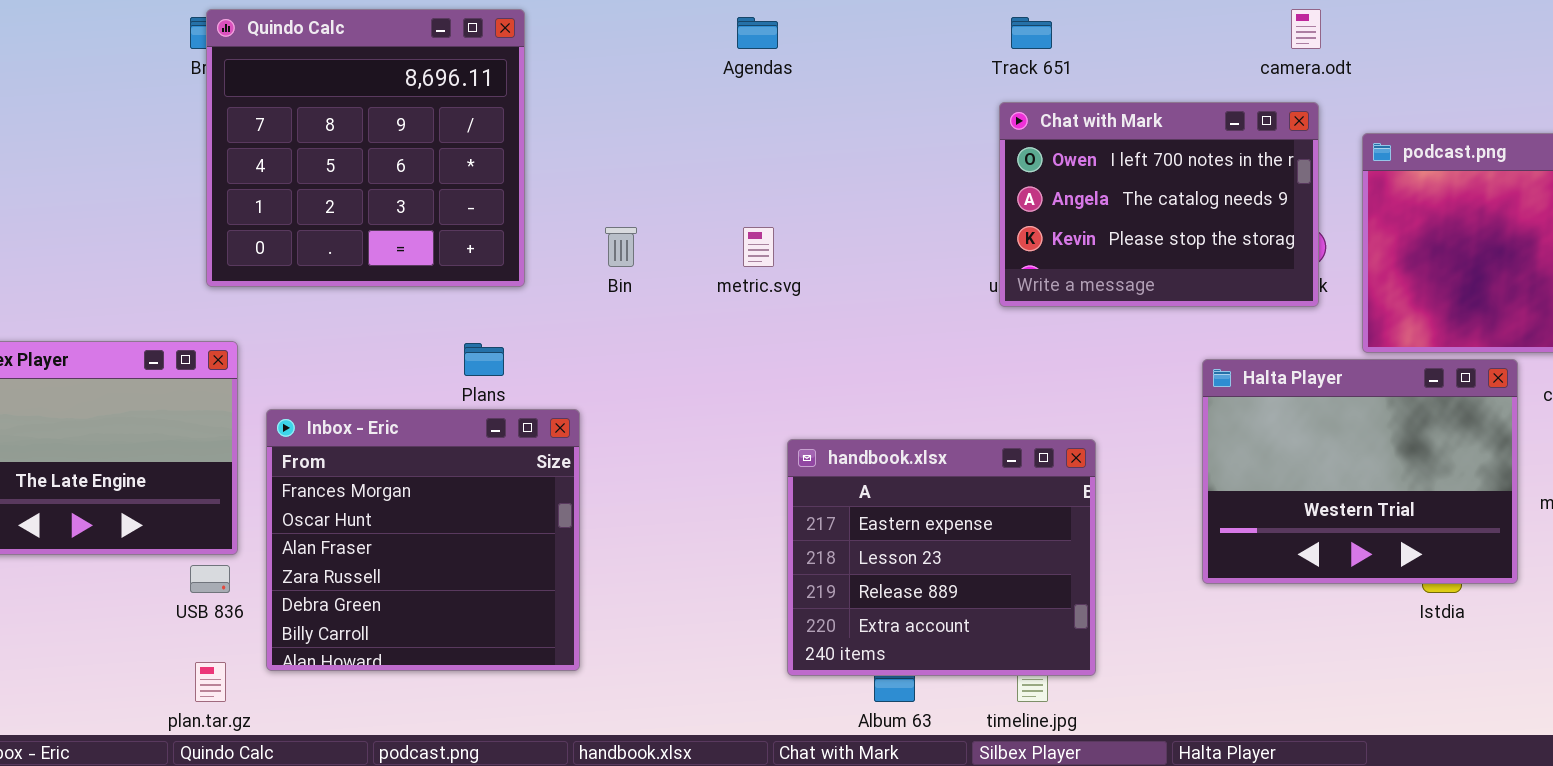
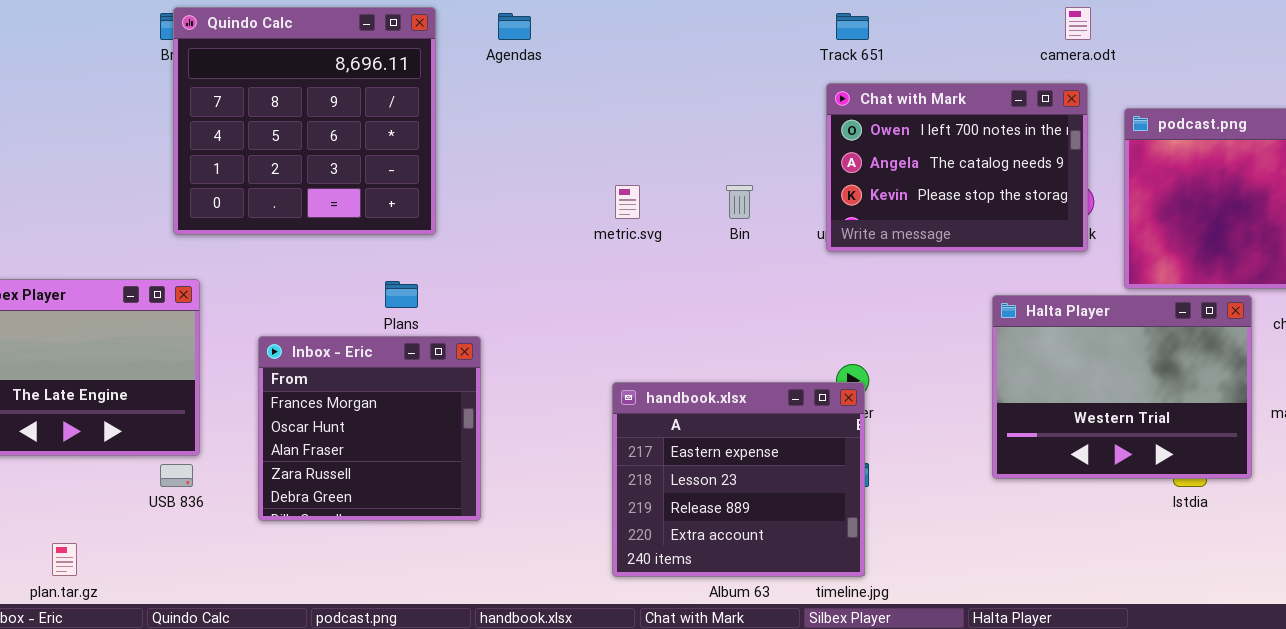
Agendas: [737,17,778,49] -> [498,13,531,40], moved
Bin: [605,227,637,267] -> [726,185,753,219], moved
Inbox - Eric: [266,409,580,671] -> [258,336,481,521], resized
handbook.xlsx: [787,439,1096,676] -> [612,382,865,577], moved
plan.tar.gz: [195,662,226,702] -> [52,543,77,576], moved

